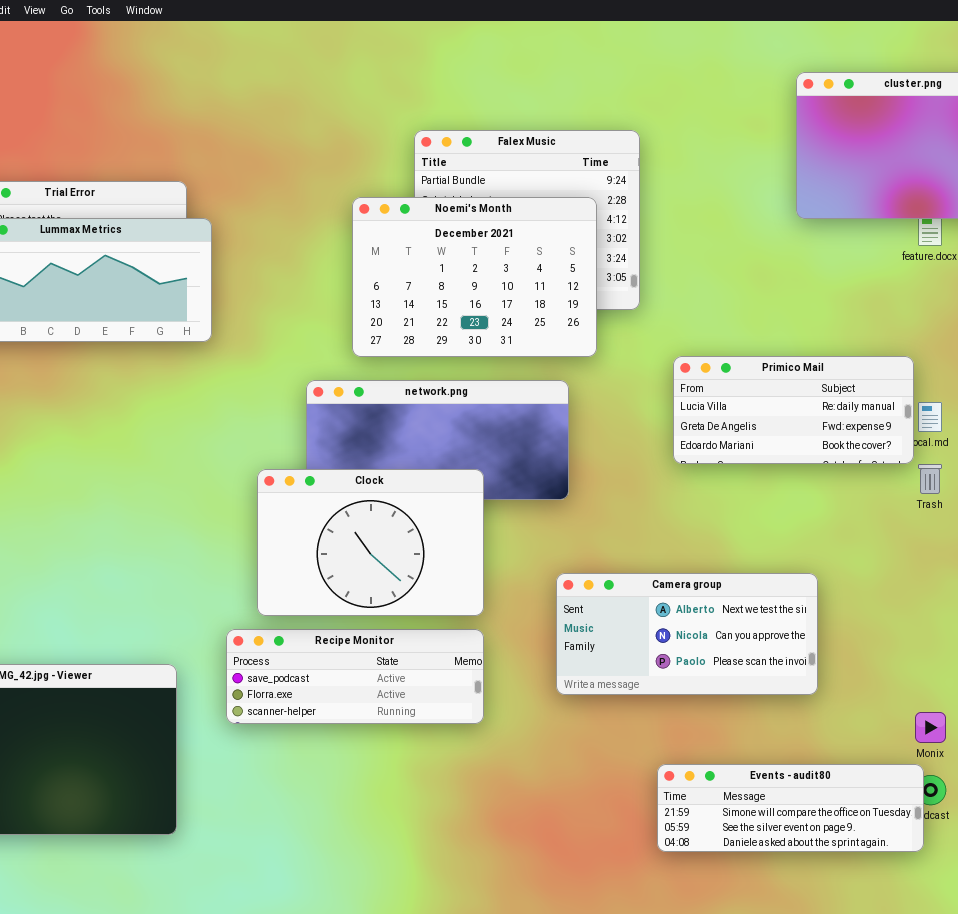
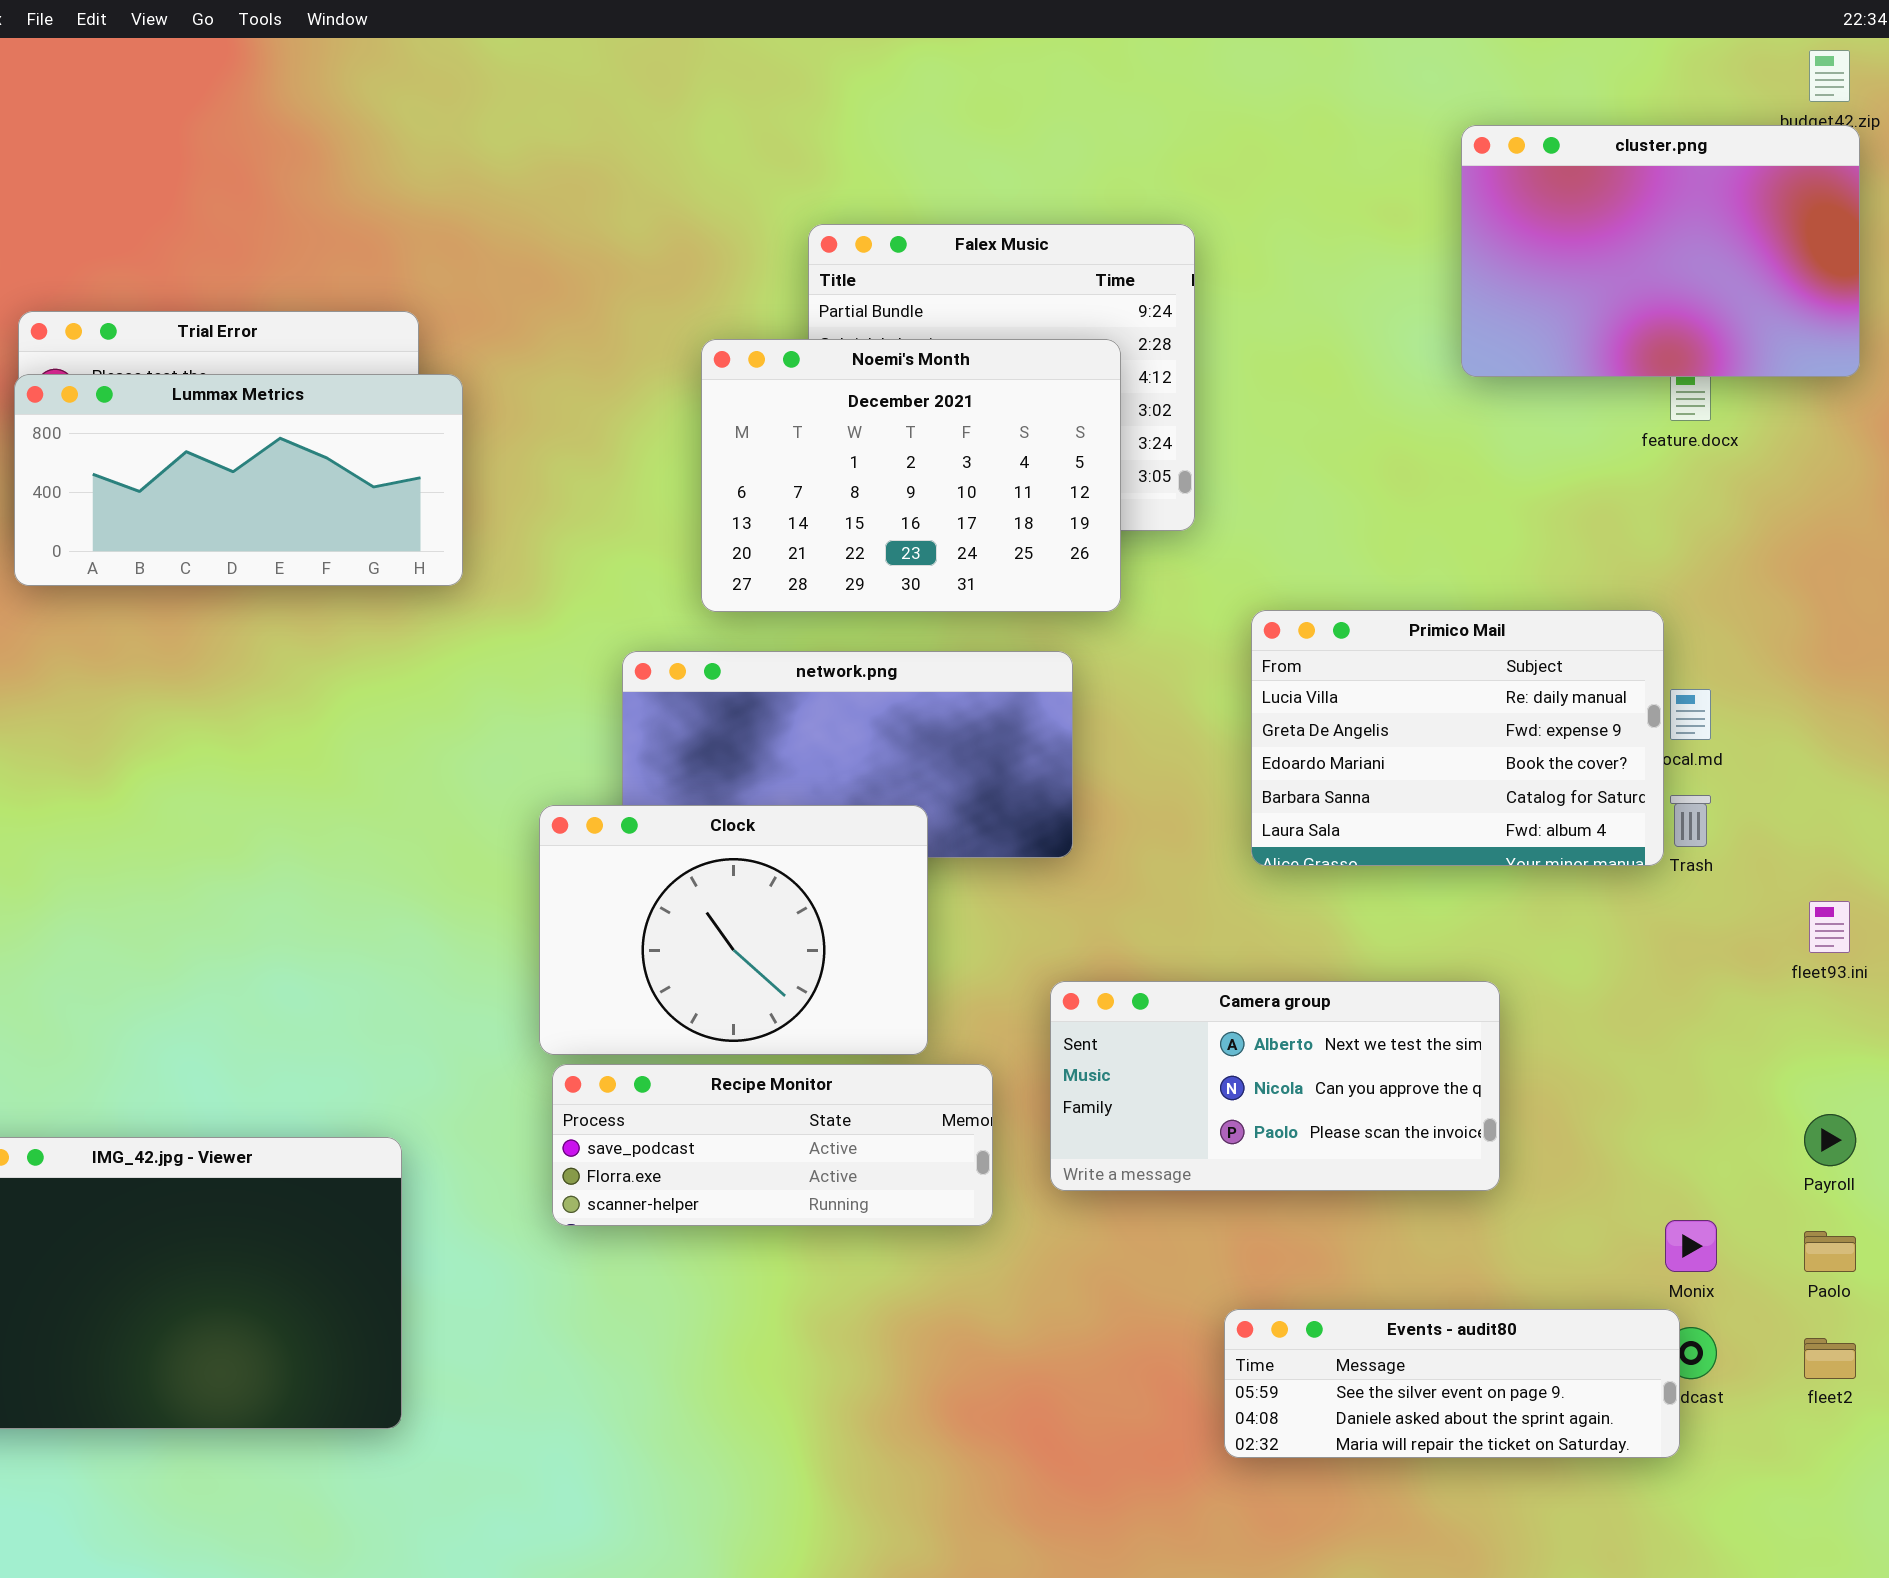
Primico Mail: [673,356,914,464] -> [1251,610,1664,866], resized
Recipe Monitor: [226,629,484,724] -> [552,1064,993,1226], moved
Events - audit80: [657,764,924,852] -> [1224,1309,1680,1458], scrolled down 1 row

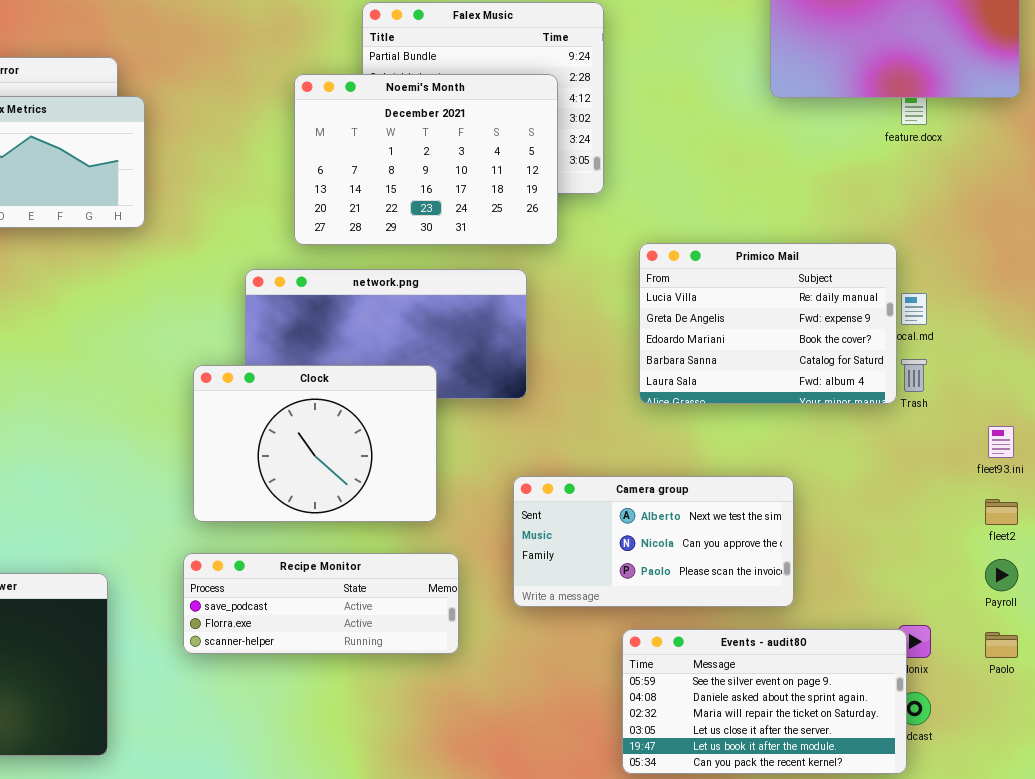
Recipe Monitor: [552,1064,993,1226] -> [183,553,459,654], moved
Events - audit80: [1224,1309,1680,1458] -> [622,629,907,774], resized
fleet2: [1804,1338,1856,1379] -> [985,499,1018,525], moved

